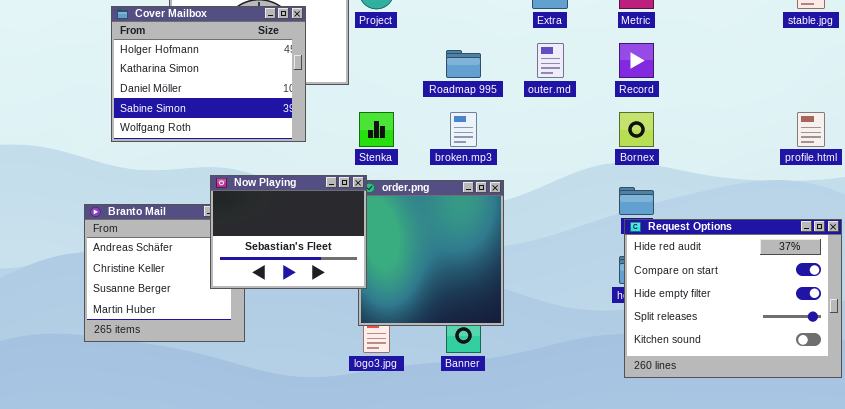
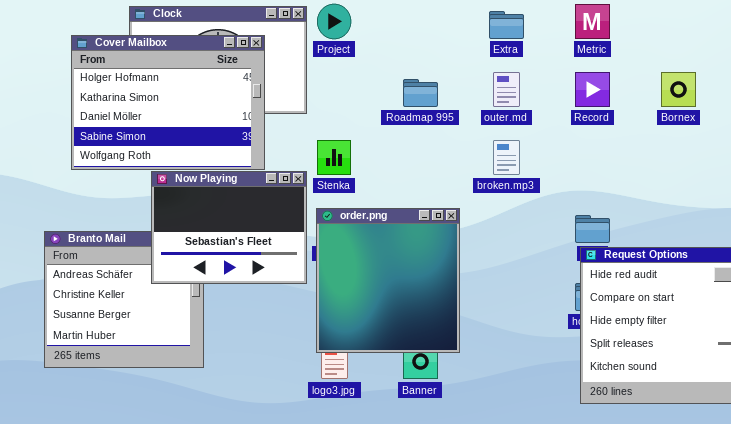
broken.mp3: [450,112,477,147] -> [493,140,520,175], moved
Bornex: [619,112,654,147] -> [661,72,696,107], moved
Now Playing: [210,175,367,289] -> [151,171,307,284], moved

